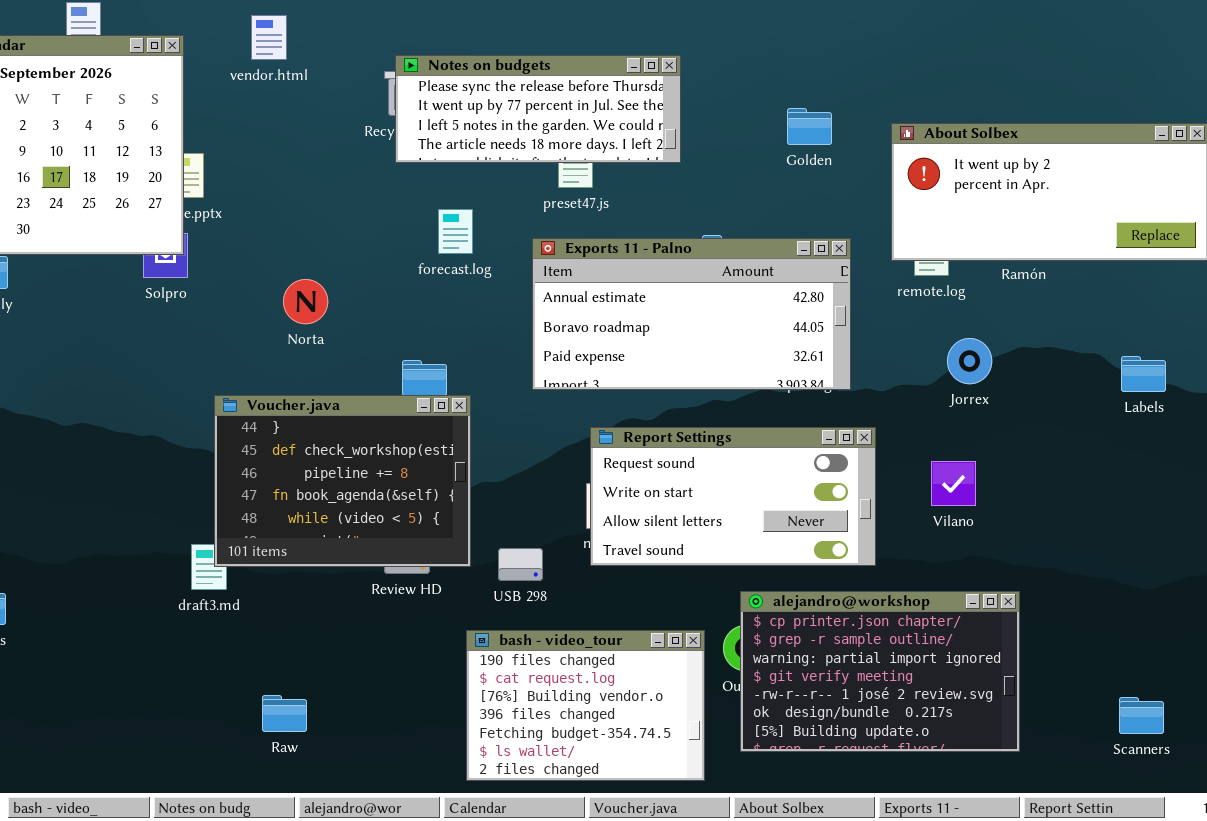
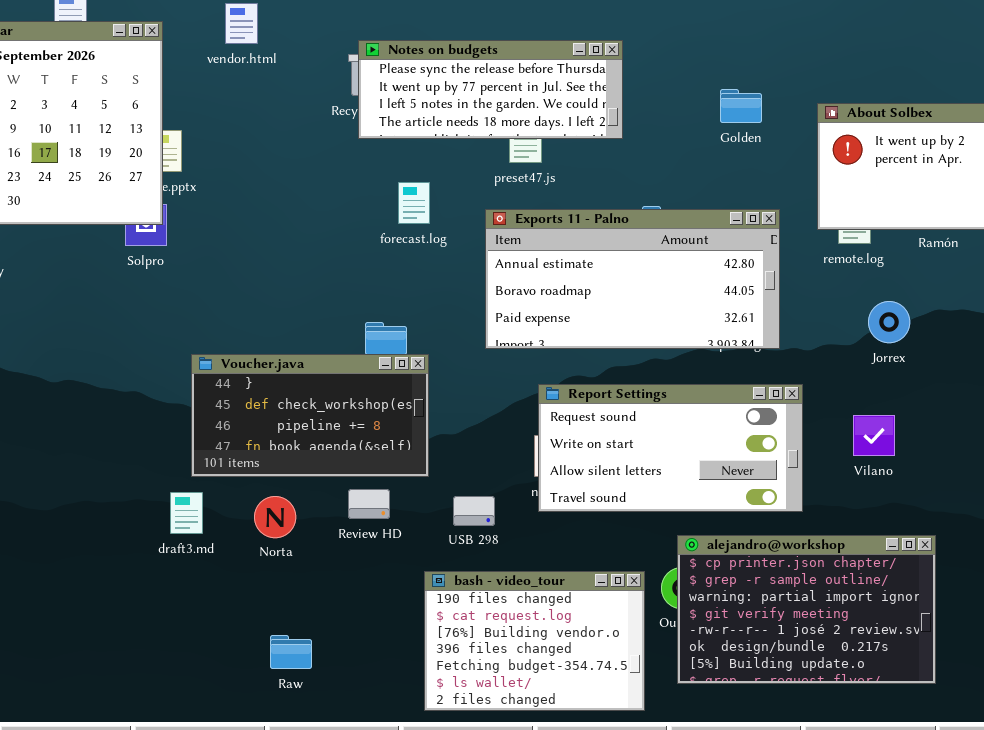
Norta: [283,279,328,324] -> [254,496,296,538], moved
Voucher.java: [214,395,471,567] -> [191,354,429,477], resized
Raw: [262,695,307,732] -> [270,635,312,669], moved

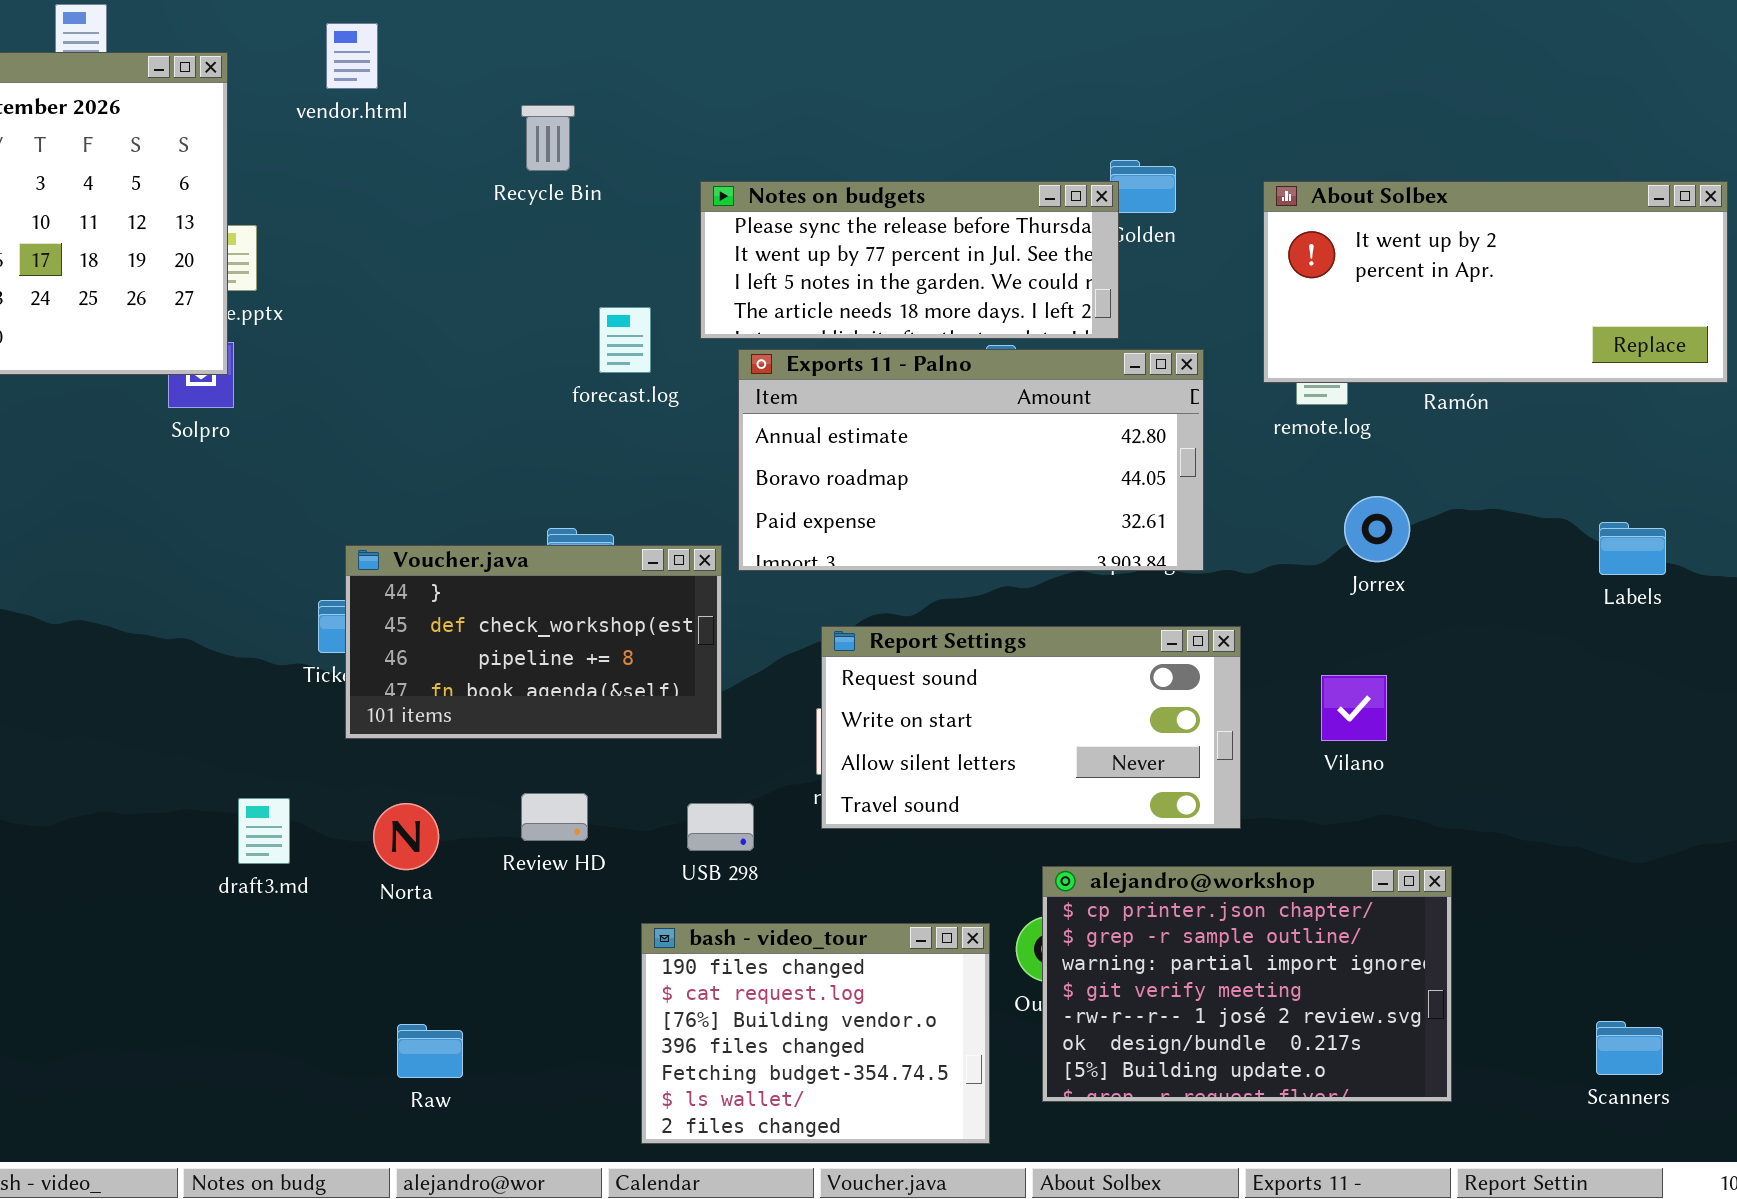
Notes on budgets: [358,40,623,139] -> [700,181,1119,339], moved
Voucher.java: [191,354,429,477] -> [345,545,722,739], moved

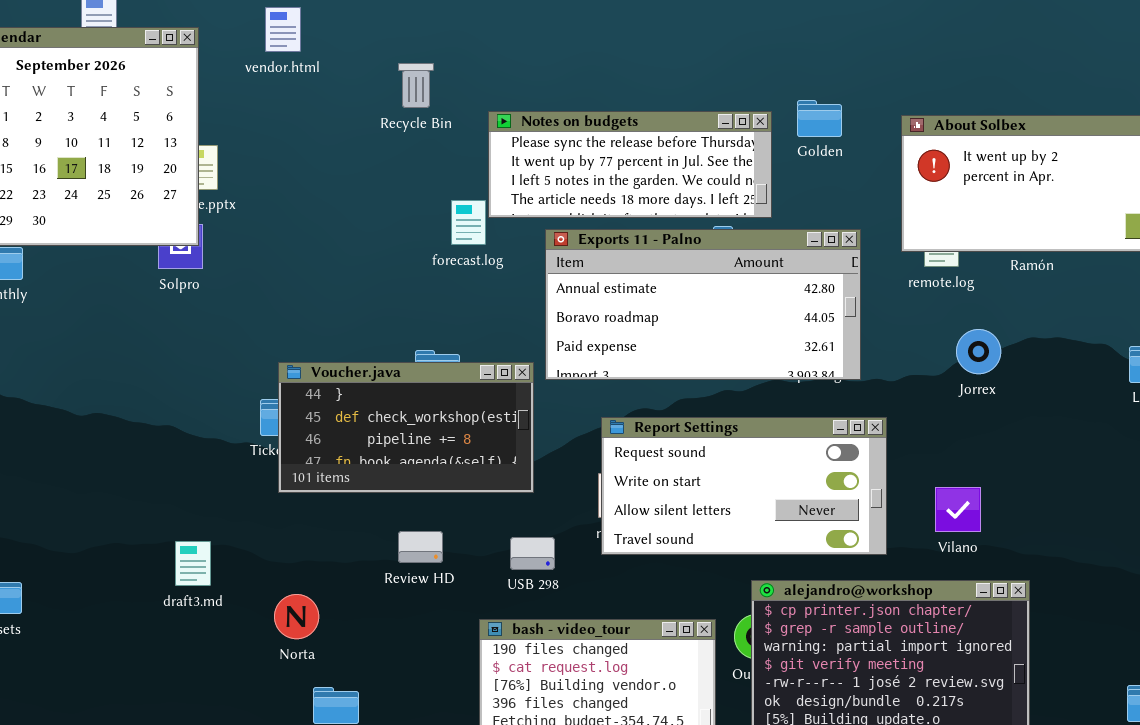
Notes on budgets: [700,181,1119,339] -> [488,111,772,218], moved
Vilano: [1321,675,1387,741] -> [935,487,981,532], moved
draft3.md: [238,798,290,864] -> [175,541,211,586], moved
Norta: [373,803,439,870] -> [274,594,319,639], moved

